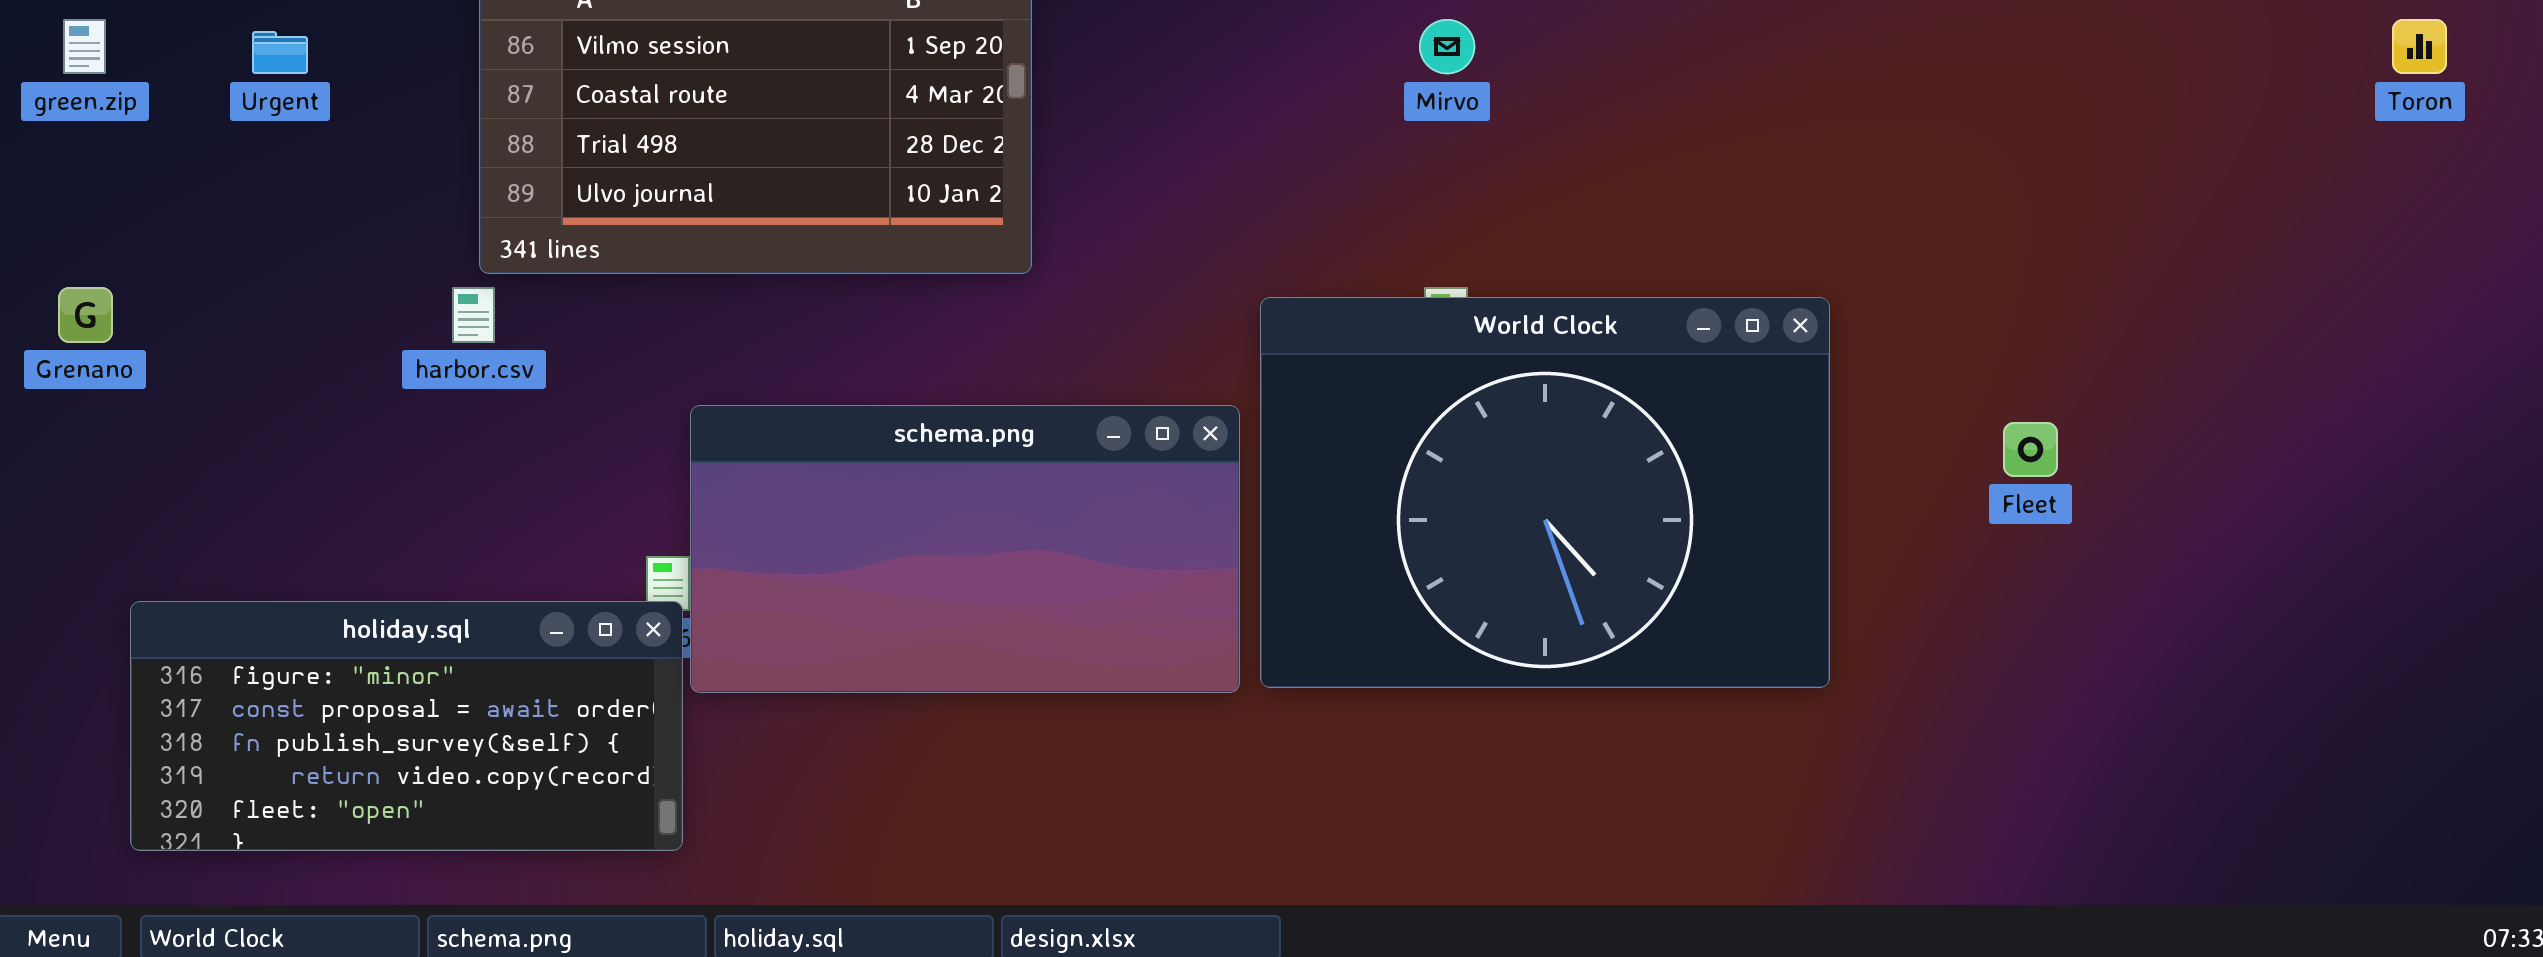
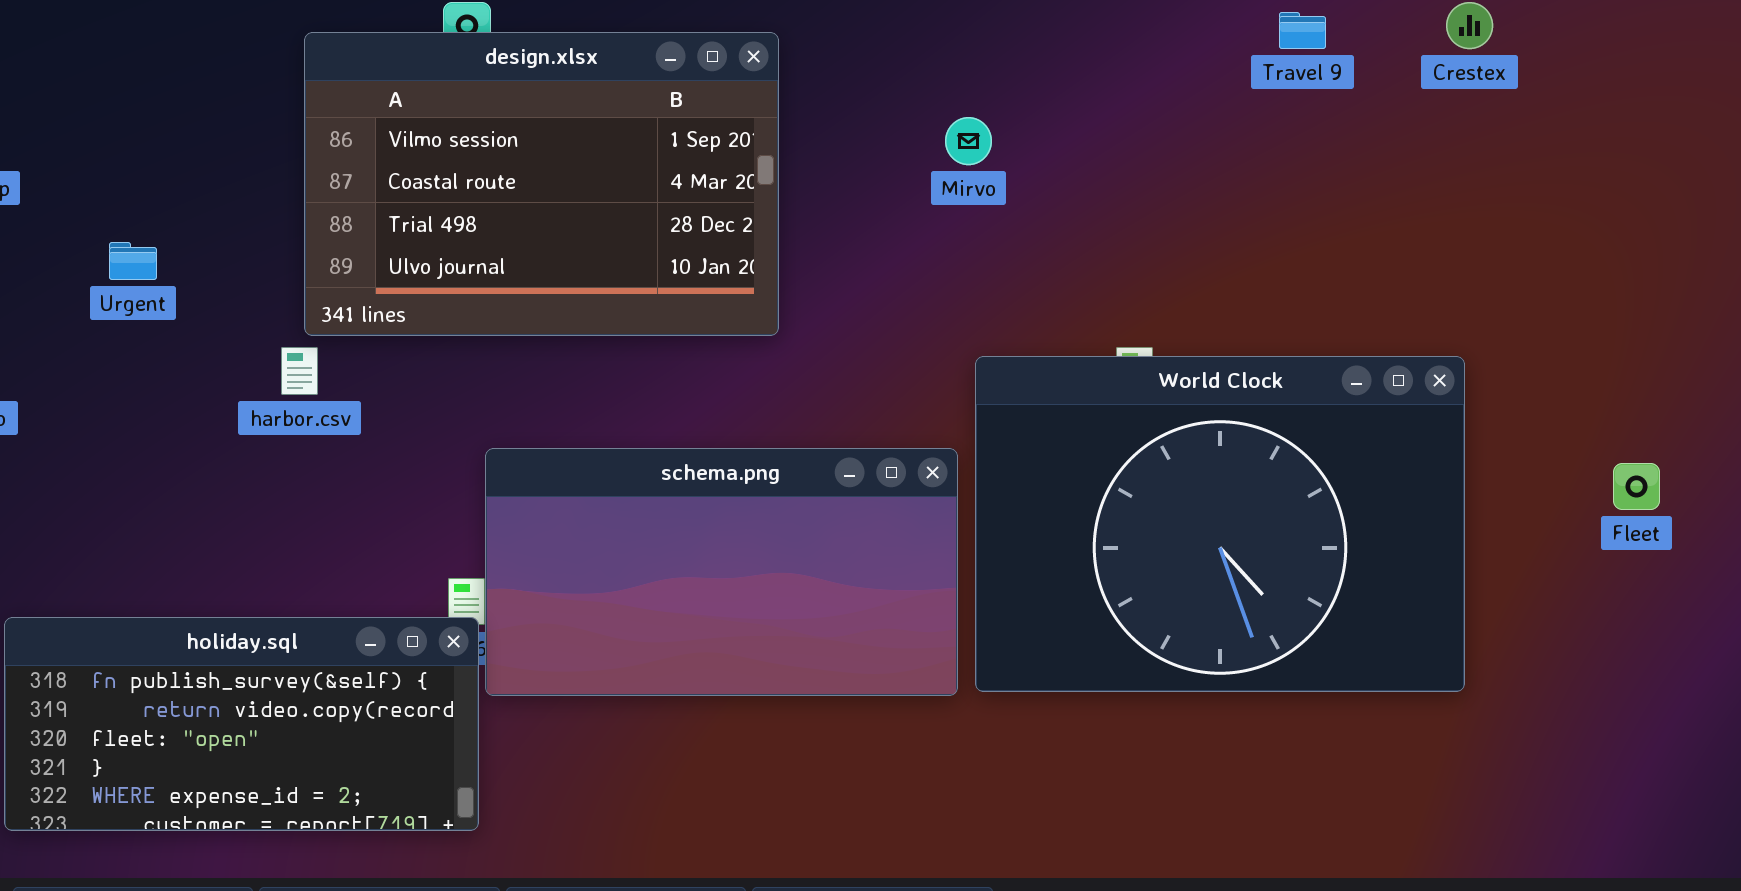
Mirvo: [1419,19,1475,74] -> [945,117,992,165], moved
Urgent: [252,31,308,74] -> [109,242,157,280], moved
holiday.sql: [130,601,683,851] -> [4,617,479,831], scrolled down 2 rows

